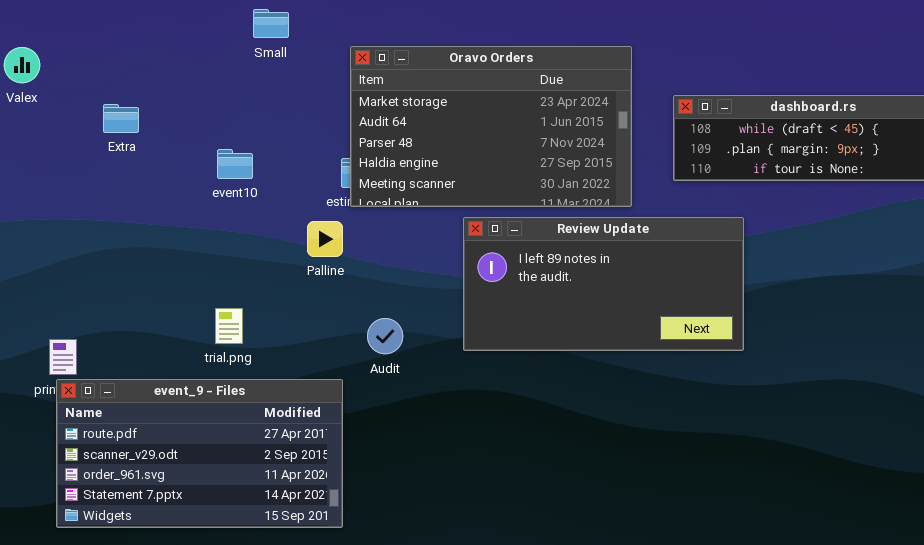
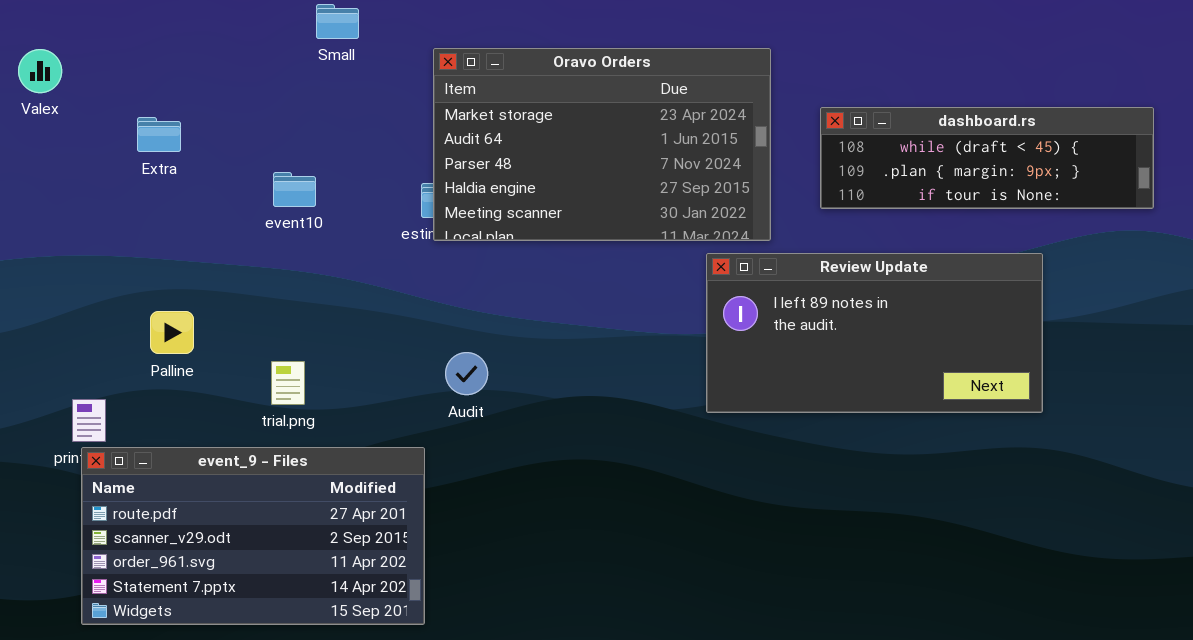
Review Update: [463,217,744,351] -> [706,253,1043,413], moved
Palline: [307,221,343,257] -> [150,311,194,354], moved
Audit: [367,318,403,354] -> [445,352,488,395], moved

